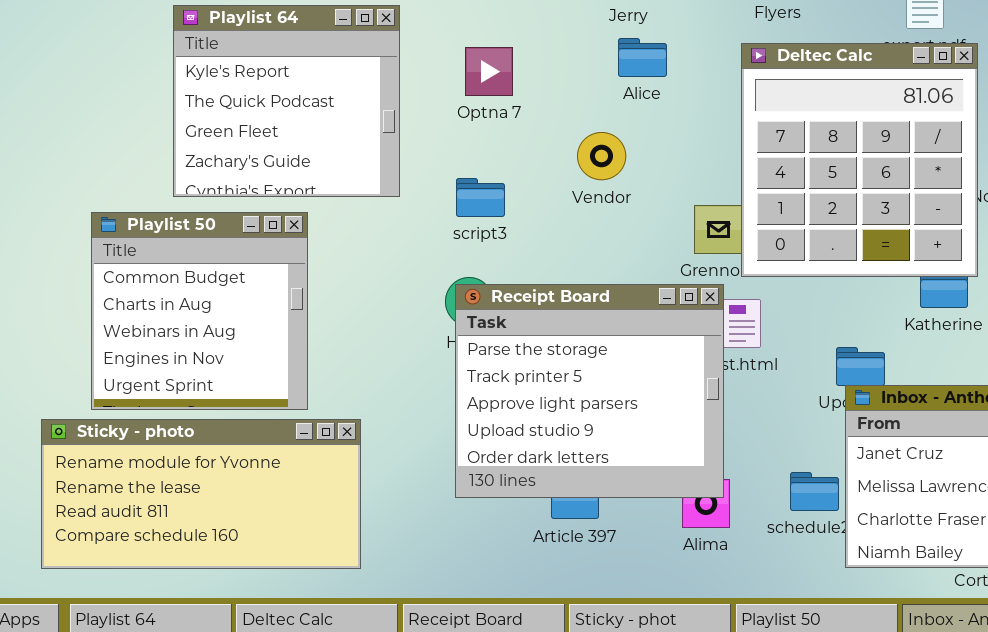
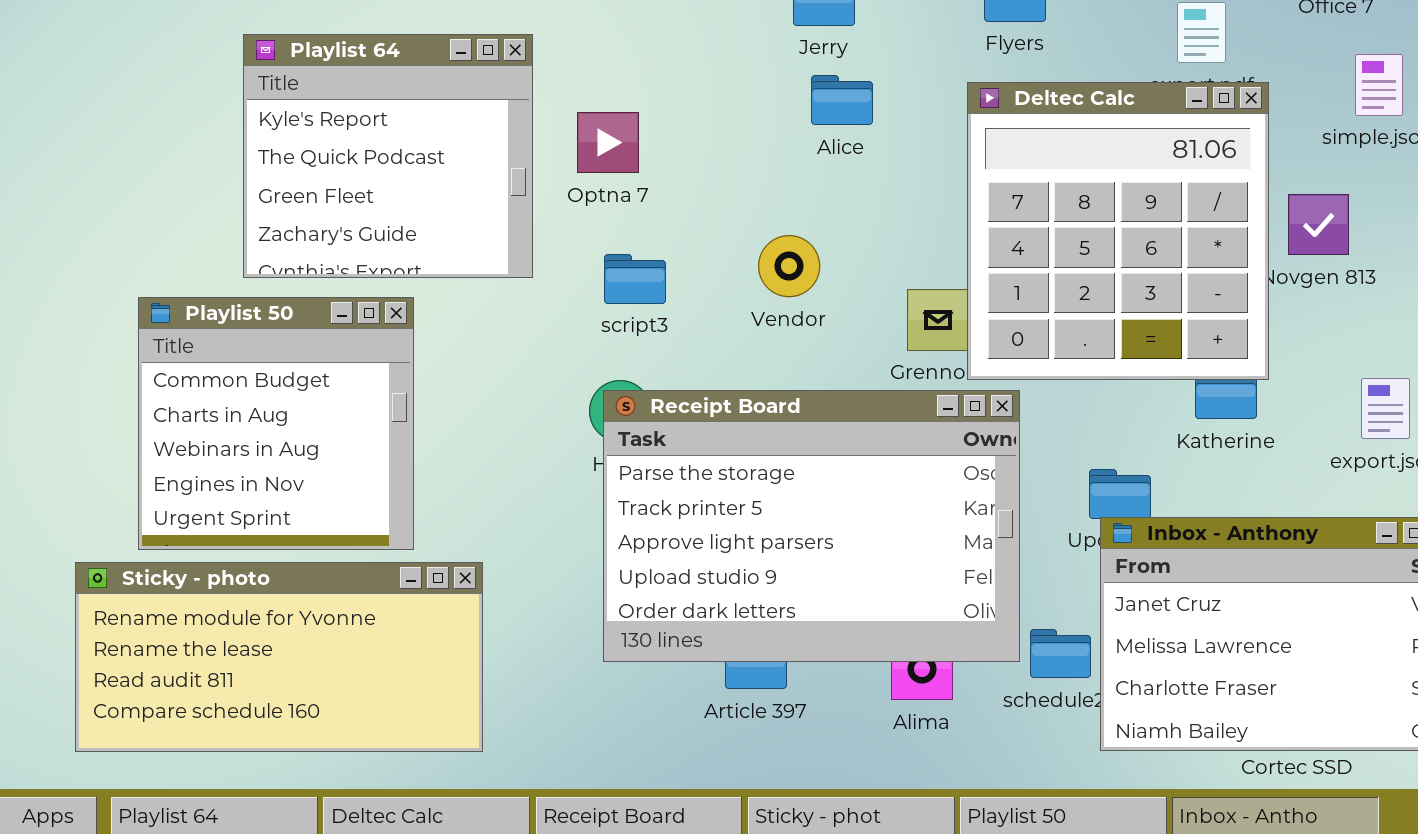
Optna 7: [465,47,513,96] -> [577,112,639,173], moved
Vendor: [577,132,626,180] -> [758,235,820,297], moved
Receipt Board: [455,284,724,498] -> [603,390,1020,662], resized

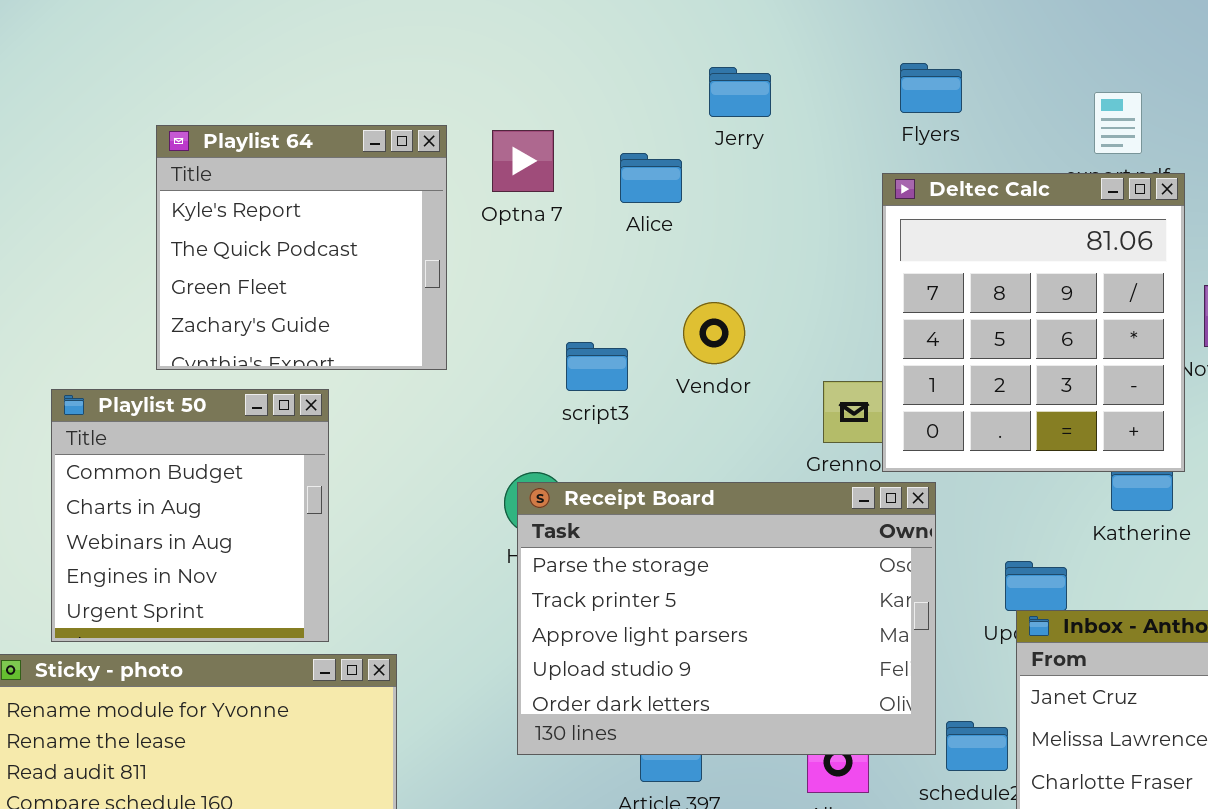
Alice: [811,75,873,125] -> [620,153,682,203], moved
Optna 7: [577,112,639,173] -> [492,130,554,192], moved
Vendor: [758,235,820,297] -> [683,302,745,364], moved
script3: [604,254,666,304] -> [566,342,628,391], moved

